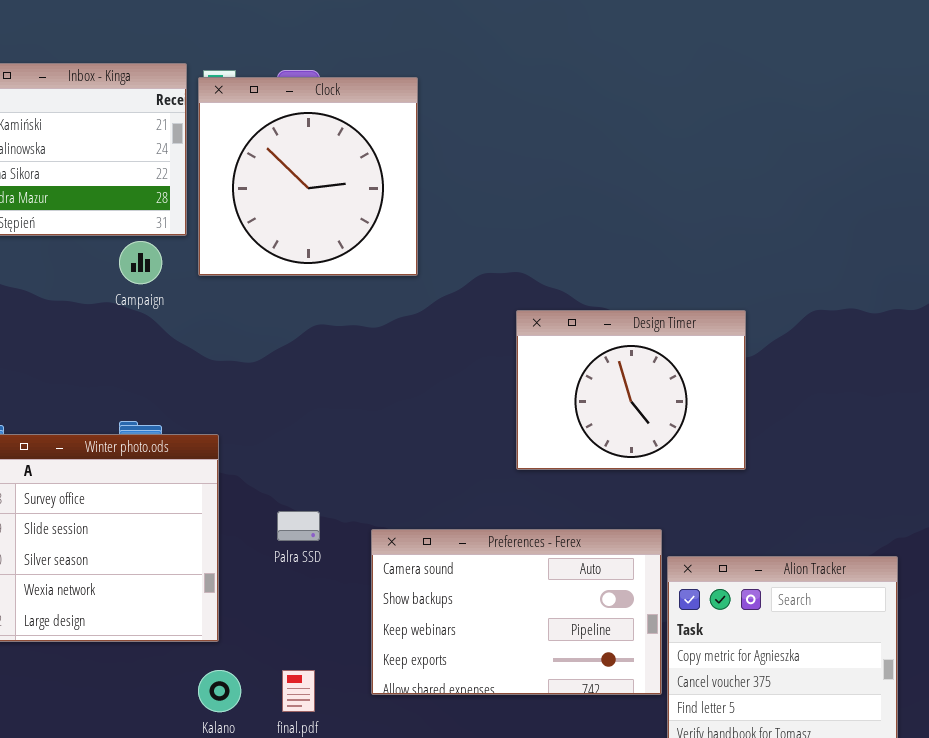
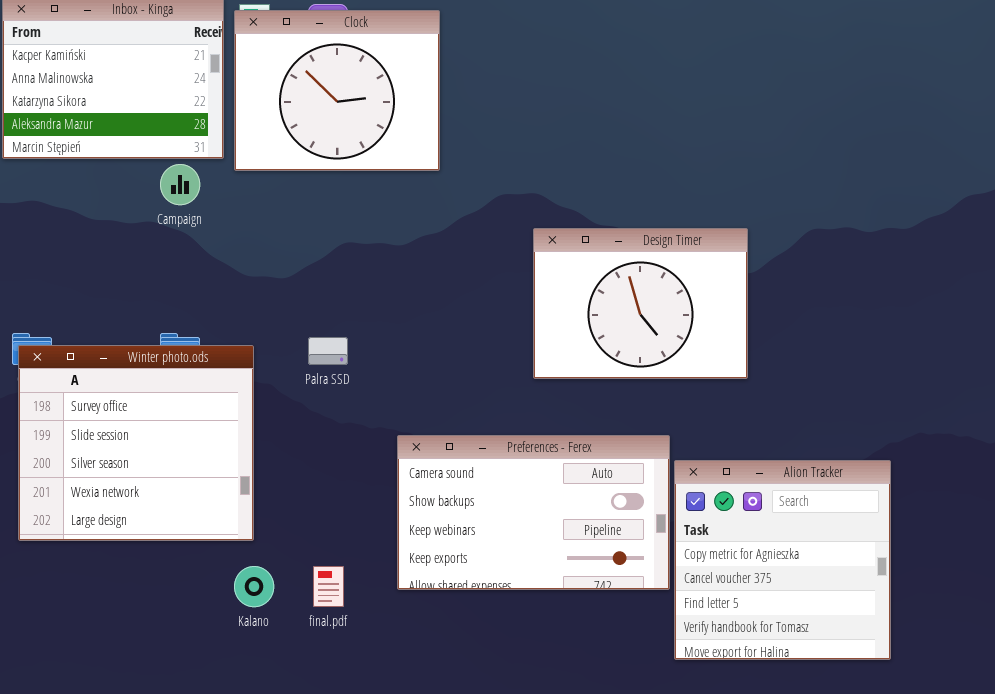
Clock: [198,77,418,276] -> [234,10,440,171], resized
Palra SSD: [277,511,320,541] -> [308,337,348,365], moved

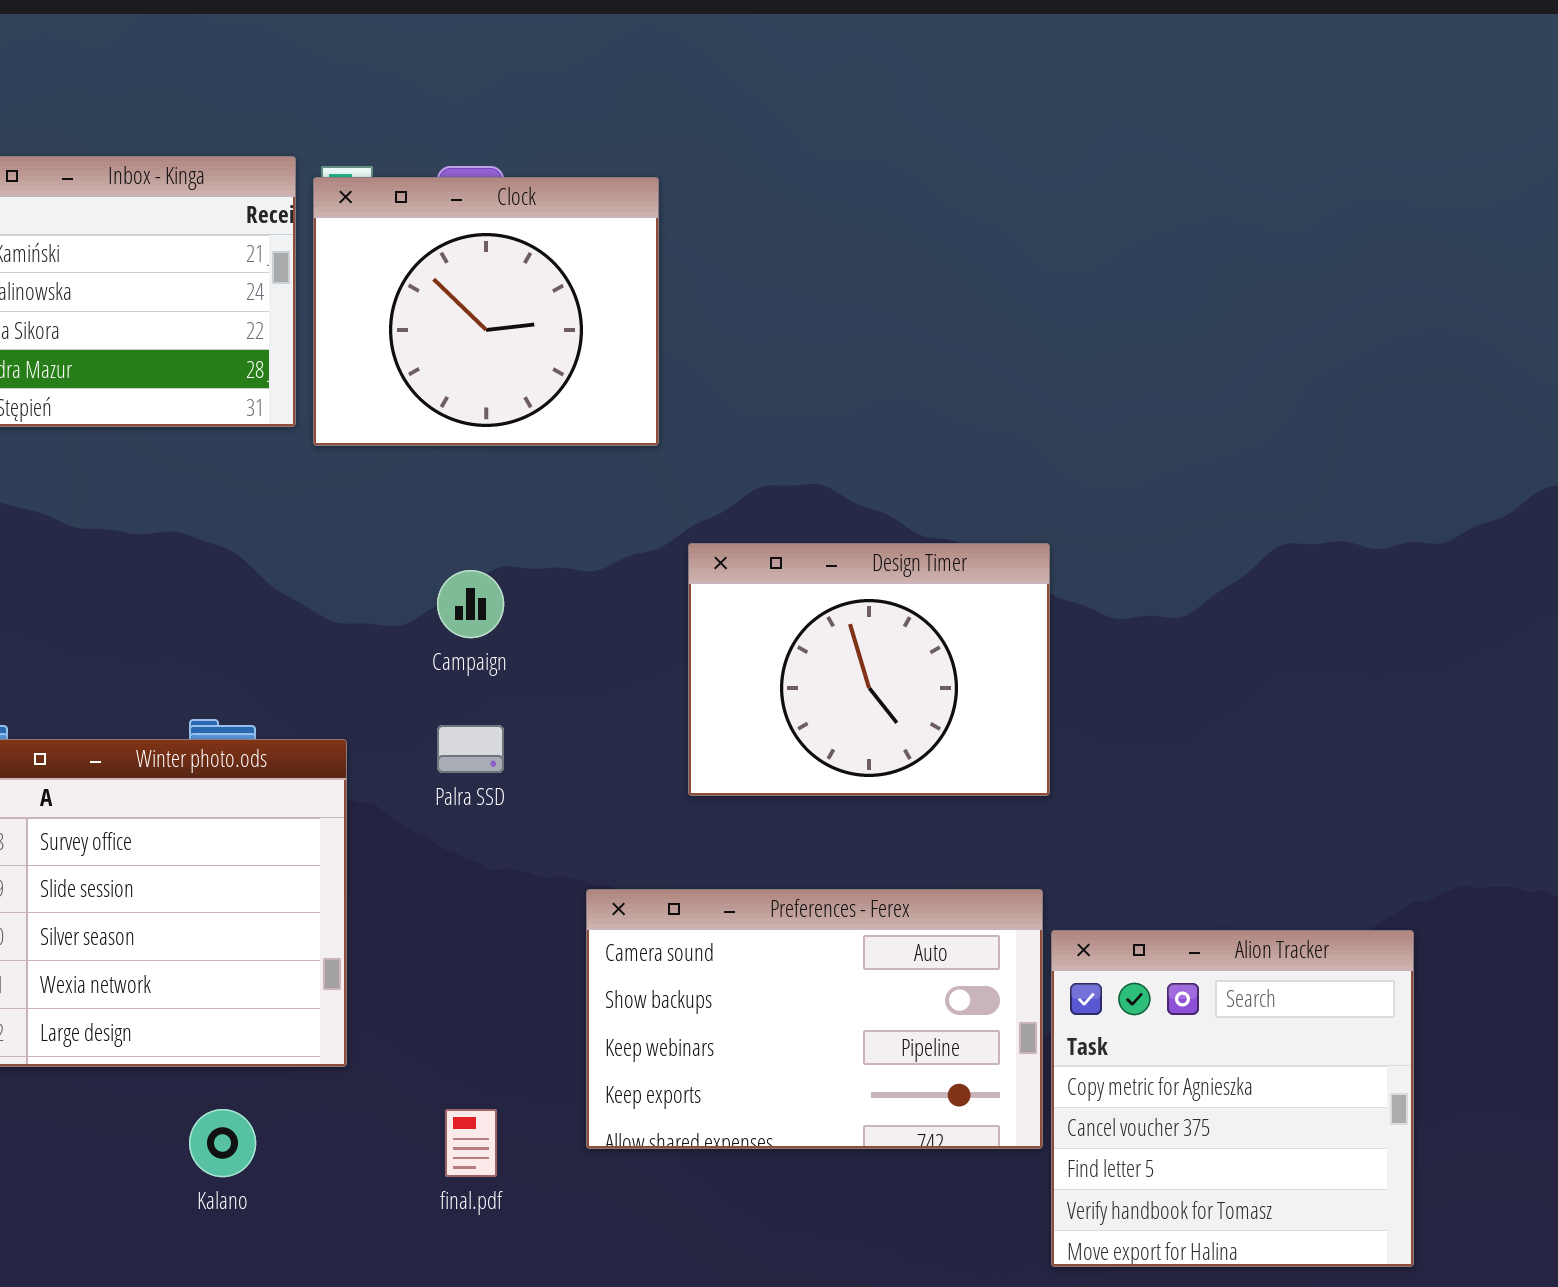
Campaign: [160,164,200,205] -> [437,570,504,638], moved
Design Timer: [533,228,748,379] -> [688,543,1050,796], moved
Kalano: [234,566,274,607] -> [189,1109,256,1177], moved

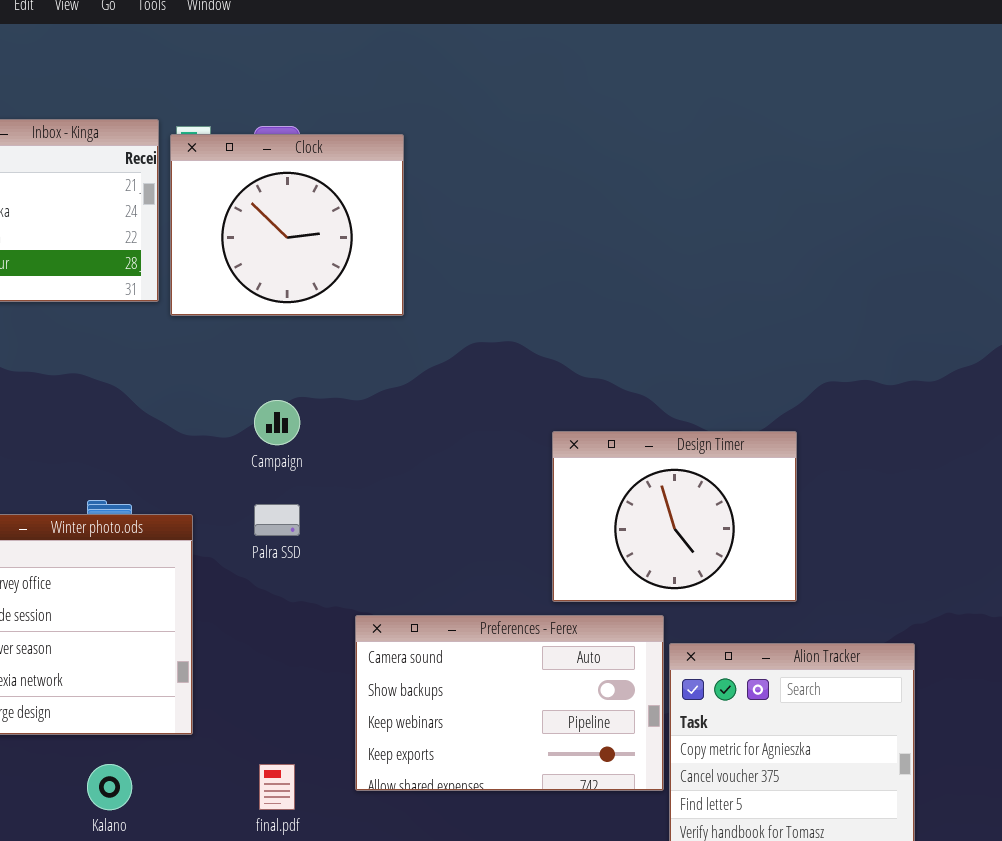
Design Timer: [688,543,1050,796] -> [552,431,797,602], moved

